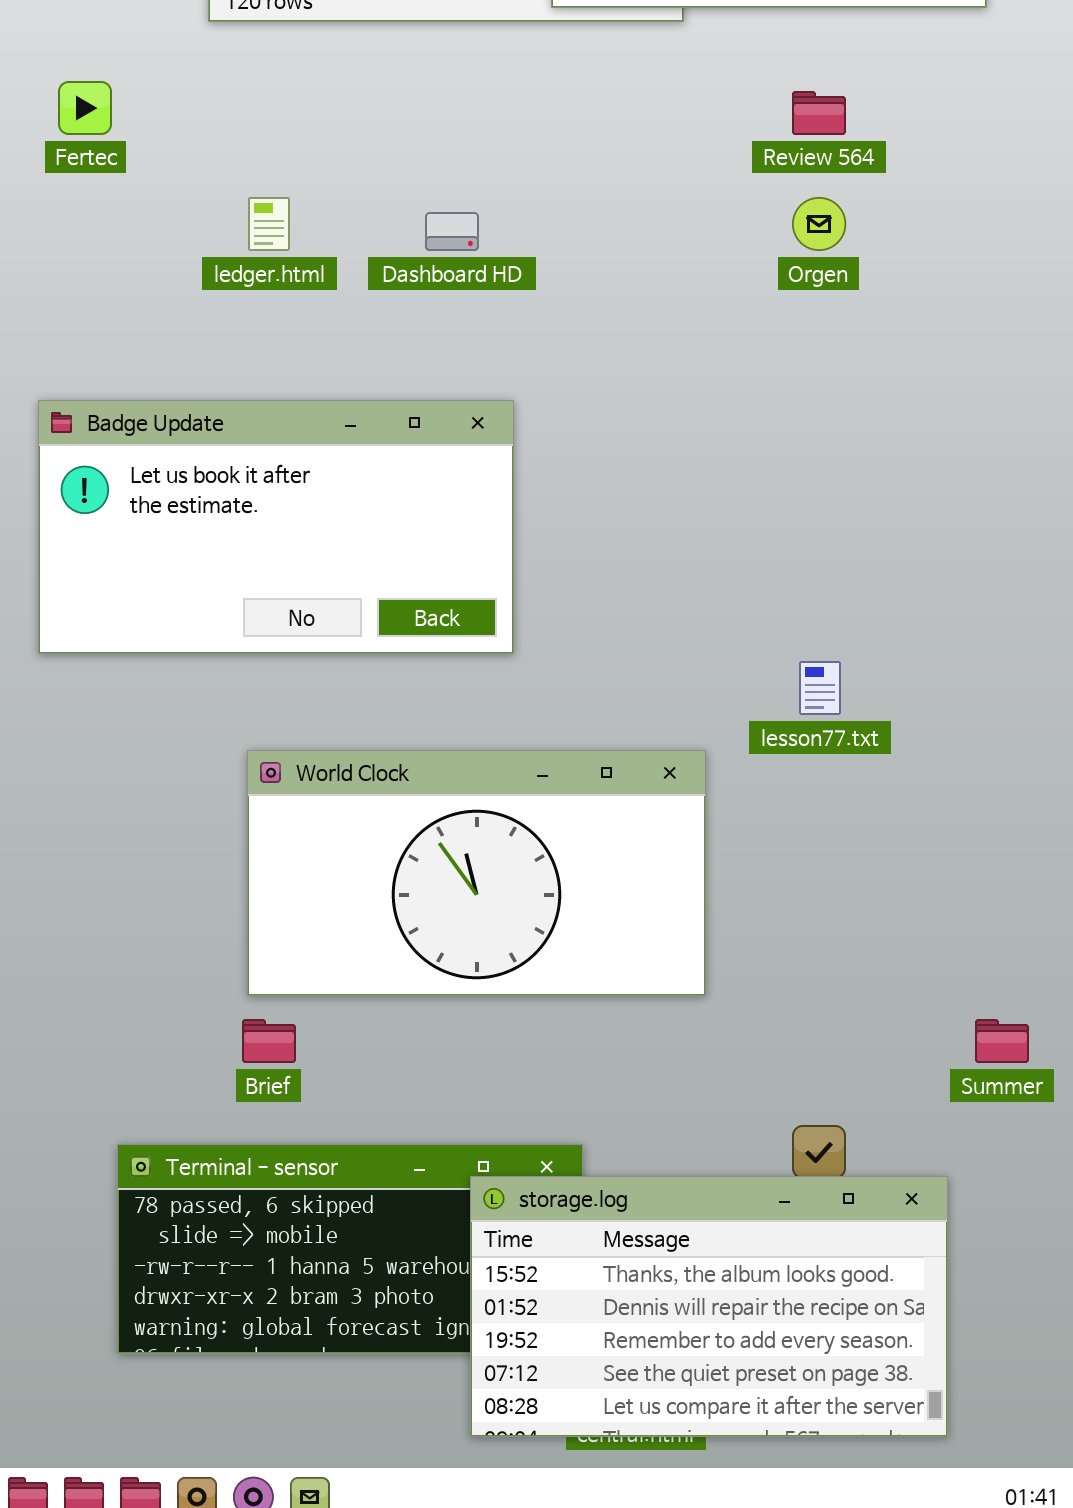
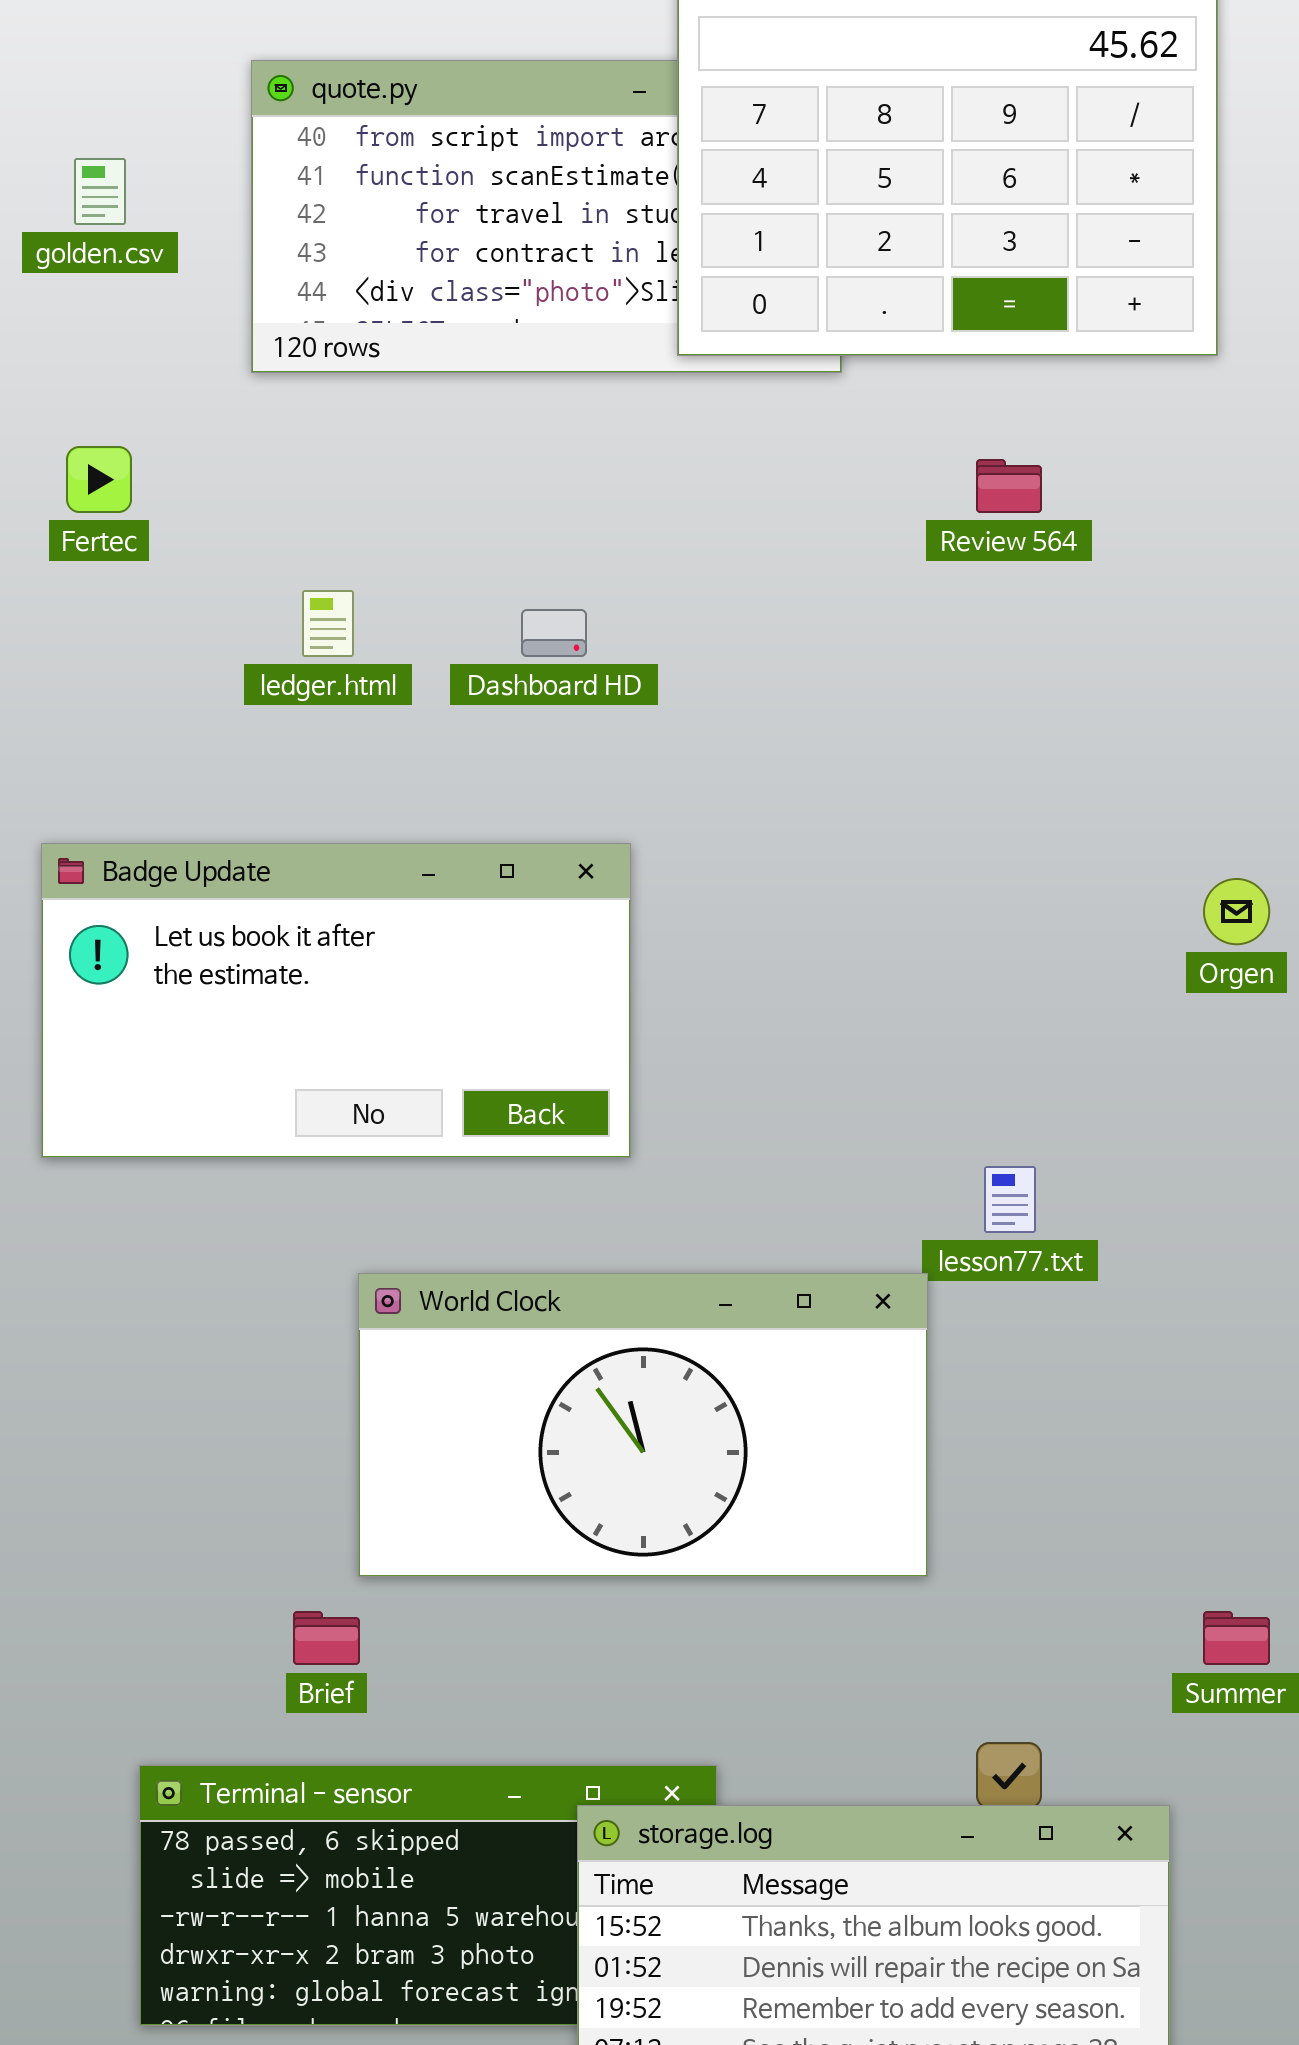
Orgen: [792,197,846,251] -> [1203,878,1270,945], moved
World Clock: [247,750,706,996] -> [358,1273,928,1577], moved

